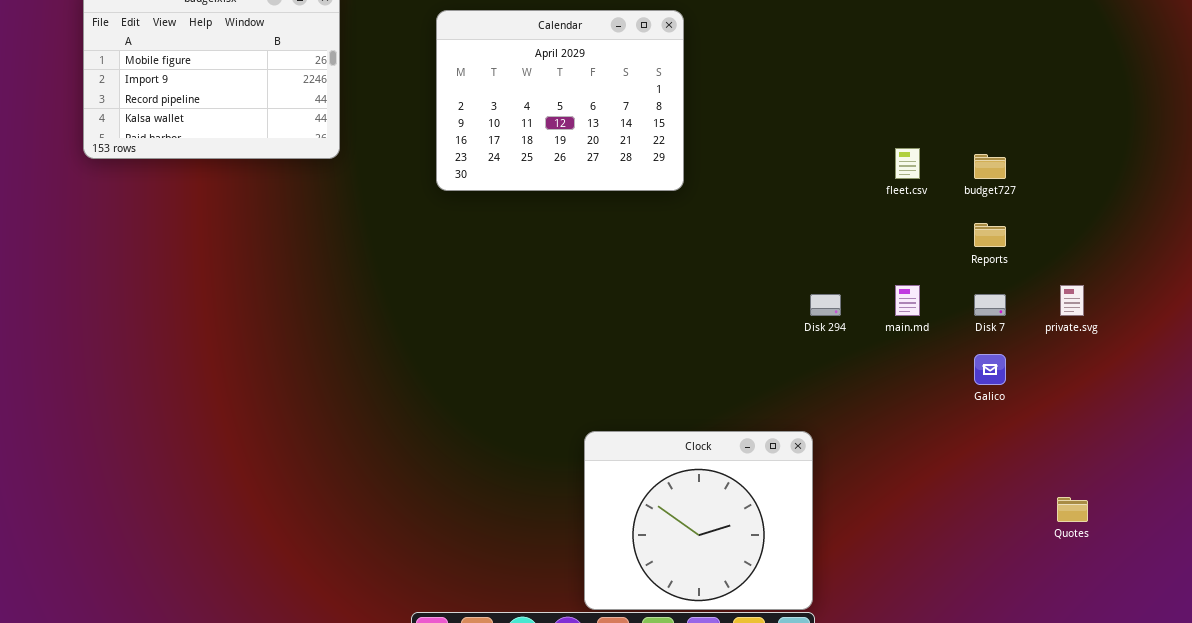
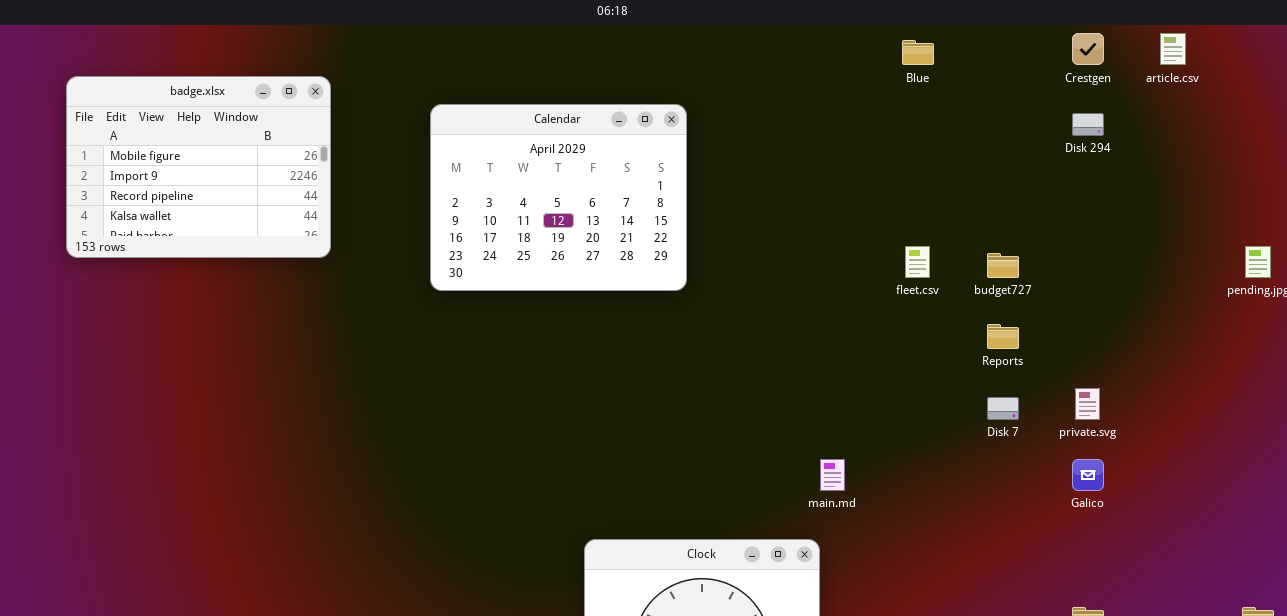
main.md: [895,285,920,316] -> [820,459,845,491], moved
Disk 294: [810,294,841,316] -> [1072,113,1104,136], moved
Galico: [974,354,1006,385] -> [1072,459,1104,491], moved

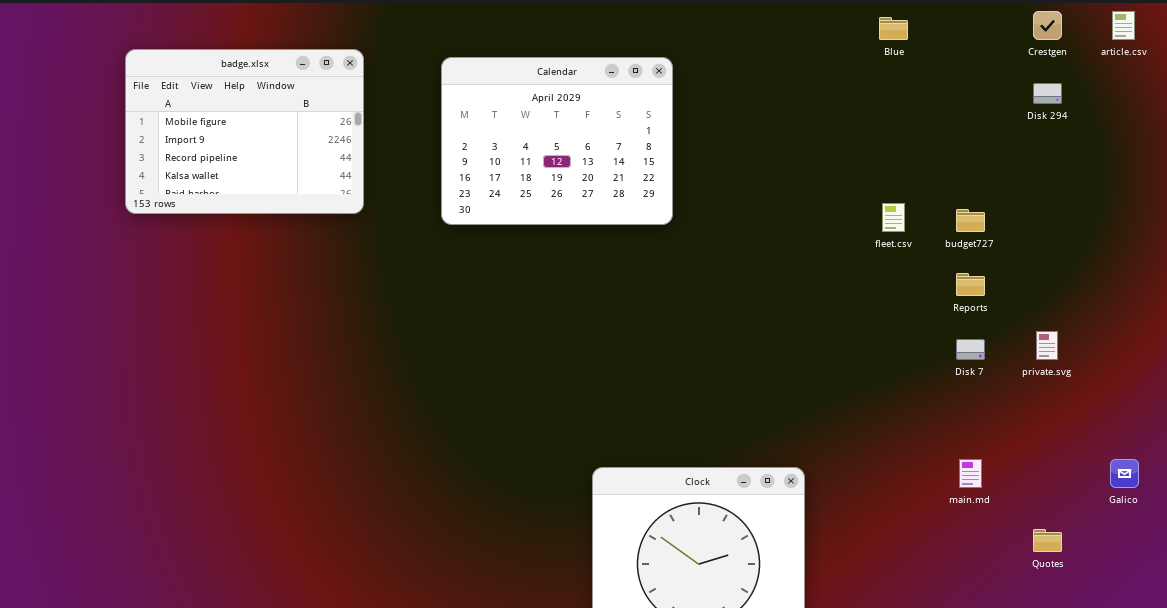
Calendar: [430,104,687,291] -> [441,57,673,225], moved
main.md: [820,459,845,491] -> [959,459,982,488], moved
Galico: [1072,459,1104,491] -> [1110,459,1139,488], moved

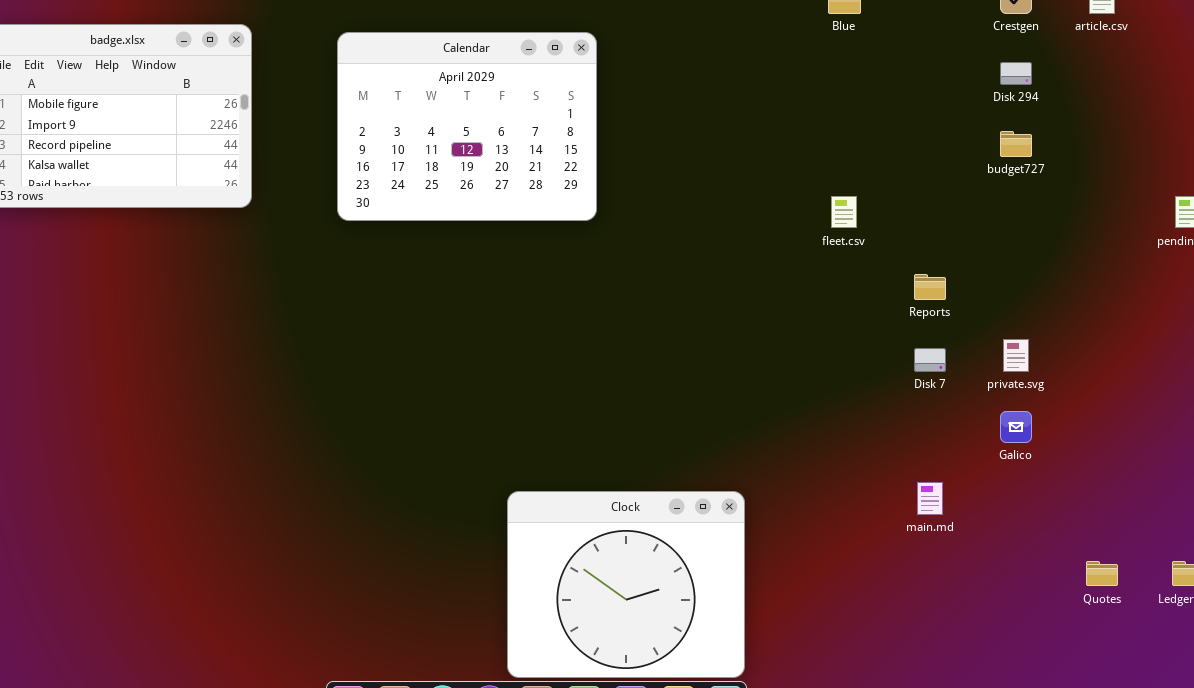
budget727: [956,209,985,232] -> [1000,131,1032,157], moved
Galico: [1110,459,1139,488] -> [1000,411,1032,443], moved
Quotes: [1033,529,1062,552] -> [1086,561,1118,586], moved

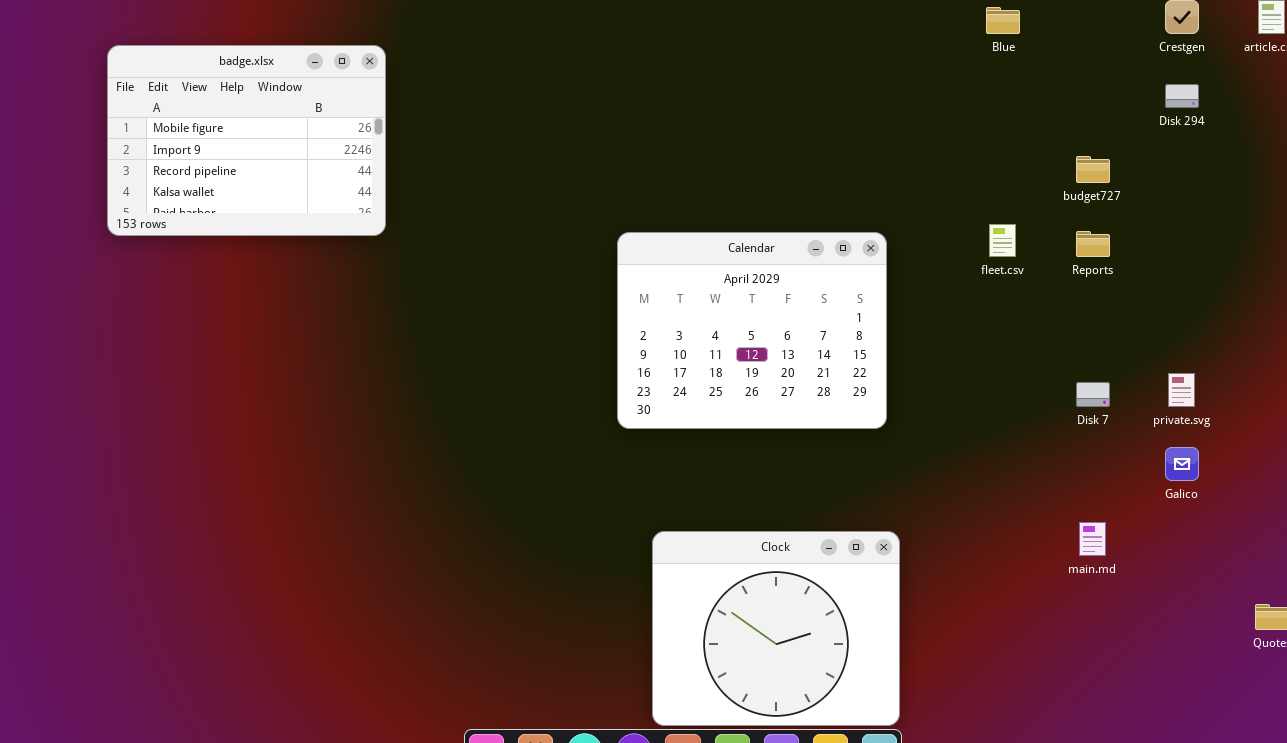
Calendar: [337,32,597,221] -> [617,232,887,429], moved
budget727: [1000,131,1032,157] -> [1076,156,1110,183], moved
Reports: [914,274,946,300] -> [1076,231,1110,257], moved

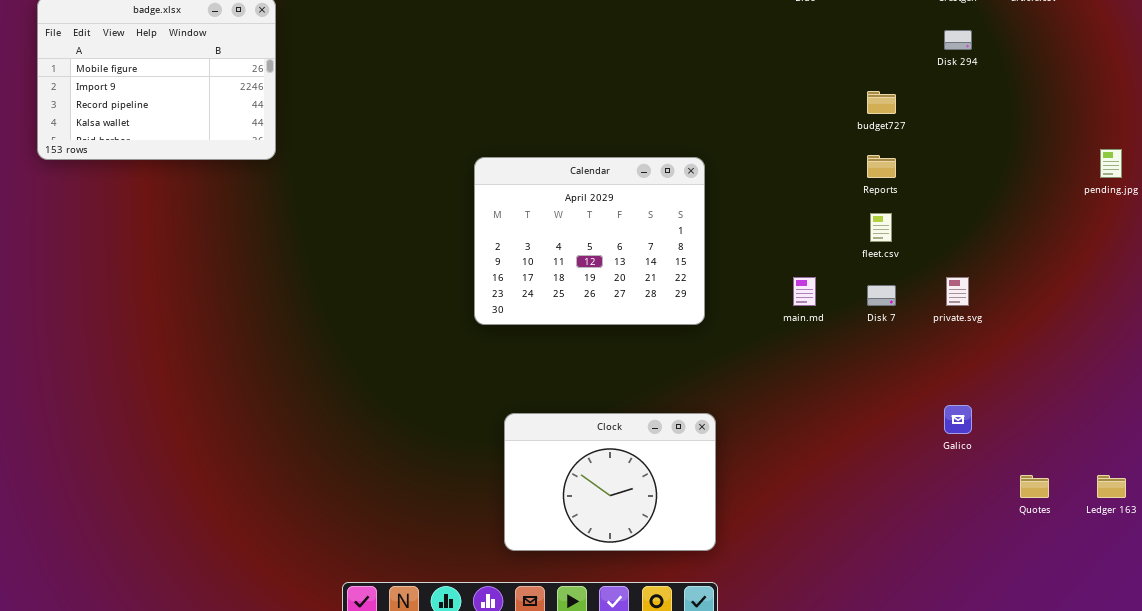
fleet.csv: [989,224,1016,257] -> [870,213,892,242], moved
Galico: [1165,447,1199,481] -> [944,405,972,434], moved
main.md: [1079,522,1106,556] -> [793,277,816,306], moved
Clock: [652,531,900,726] -> [504,413,716,551], resized

